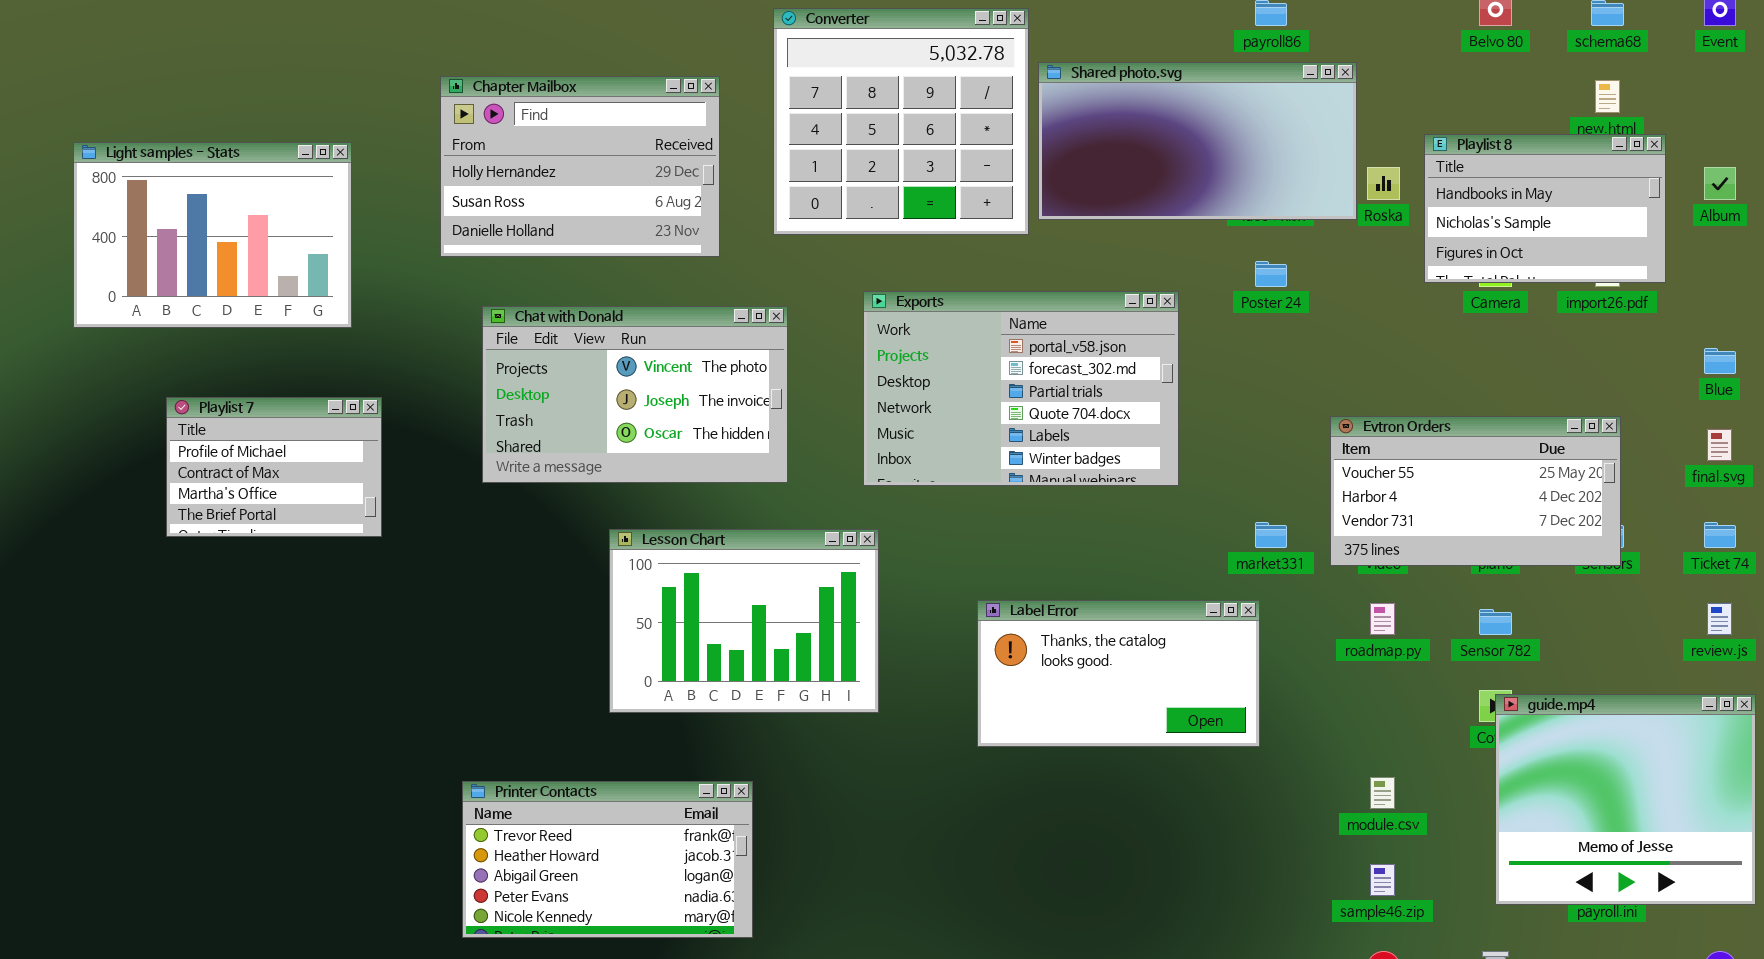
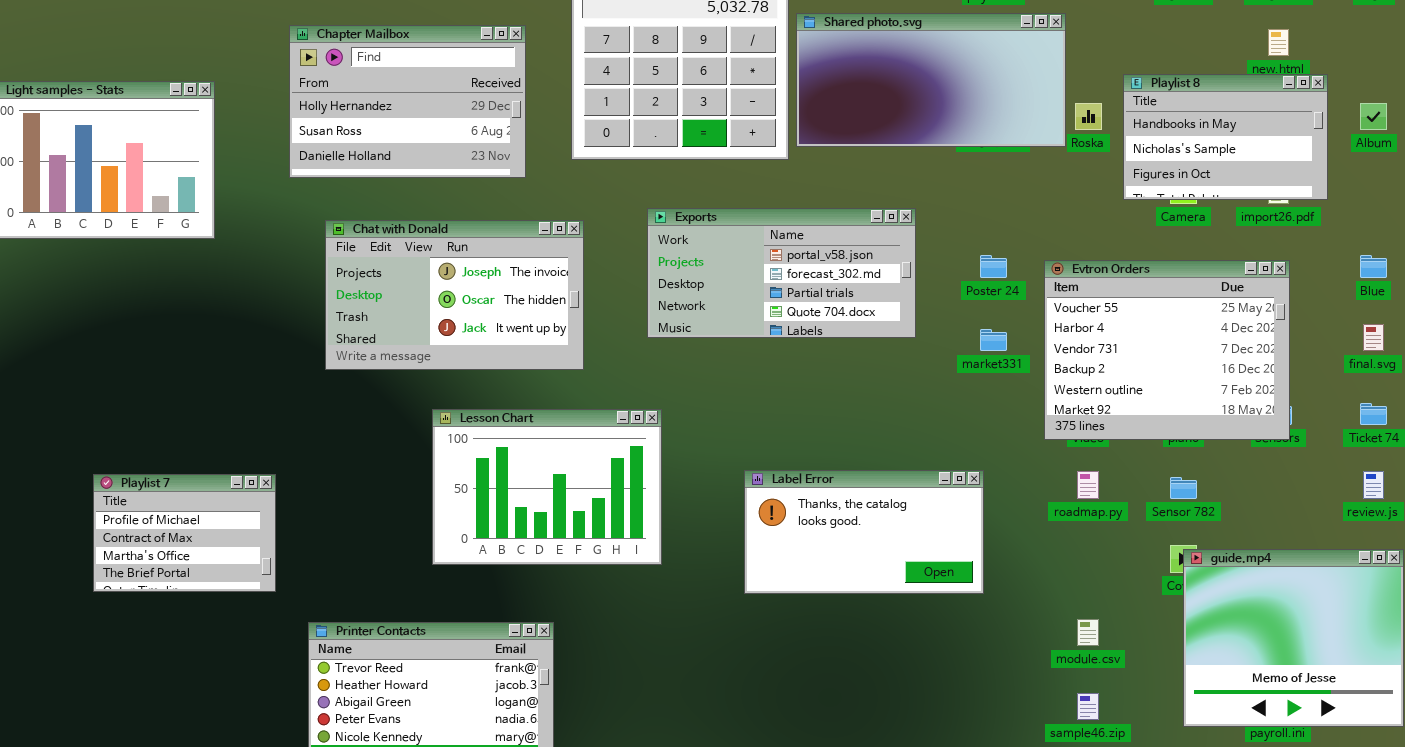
Poster 24: [1255,261,1287,287] -> [980,255,1007,278], moved
Exports: [863,291,1179,486] -> [647,208,916,338], resized
Chat with Donald: [482,306,788,483] -> [325,220,584,370], scrolled down 1 row
Playlist 7: [166,397,382,537] -> [93,474,276,592], moved
Evtron Orders: [1330,416,1621,566] -> [1044,260,1290,440], resized
market331: [1255,522,1287,548] -> [980,329,1007,351], moved

